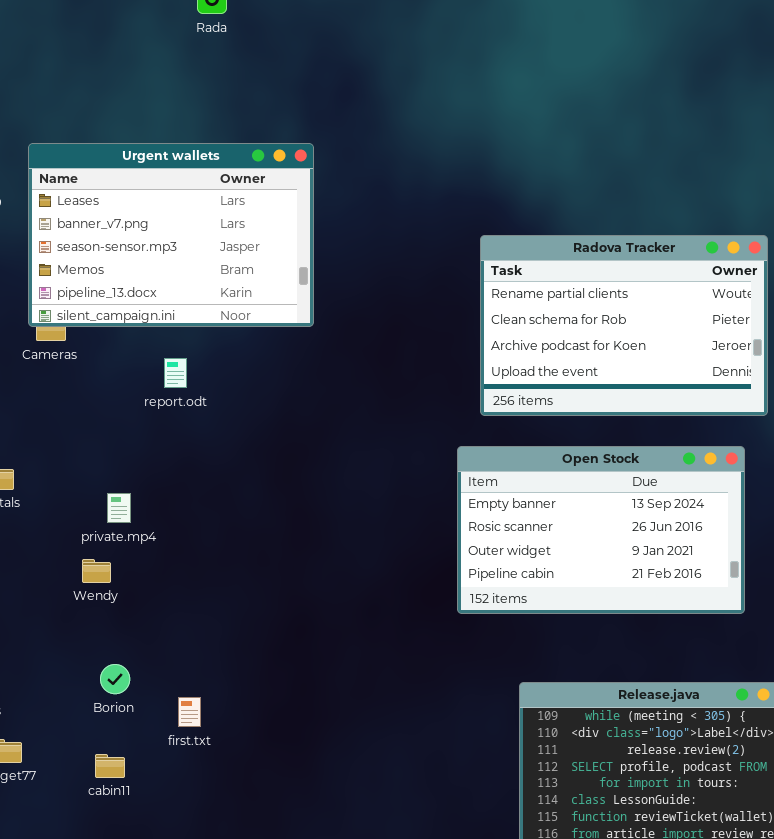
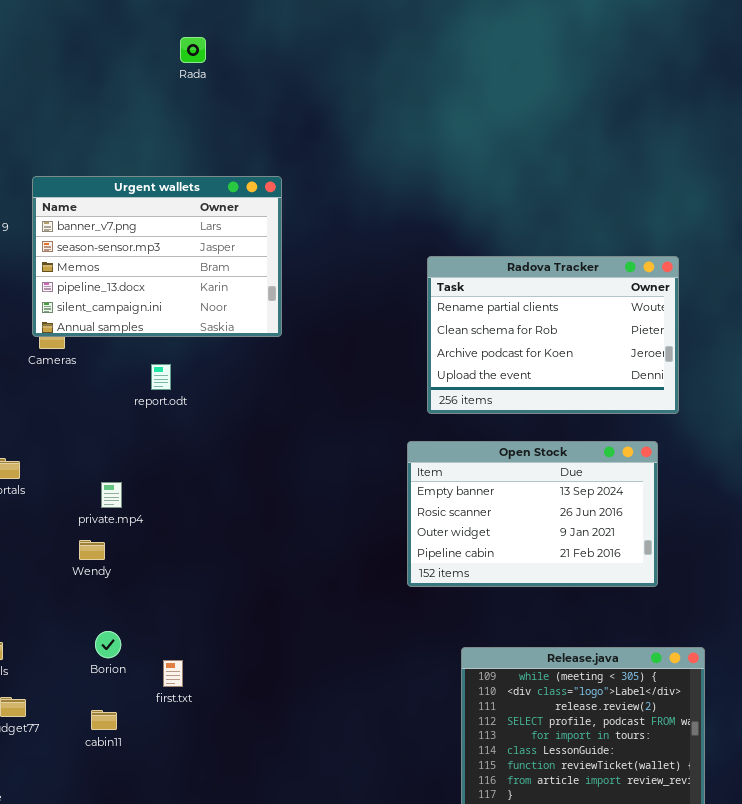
Urgent wallets: [28,143,314,327] -> [32,176,282,337], scrolled down 1 row

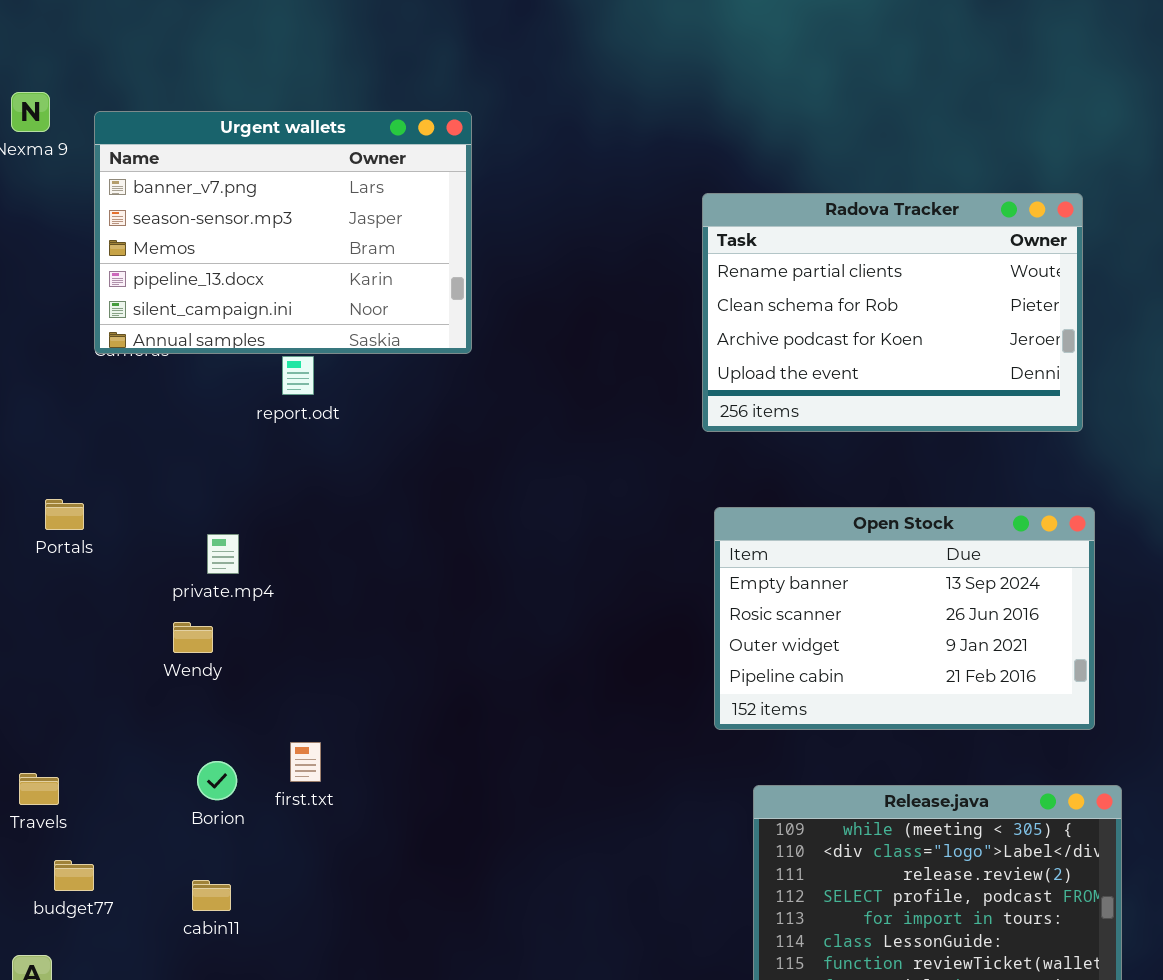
Urgent wallets: [32,176,282,337] -> [94,111,472,354], moved
Open Stock: [407,441,658,587] -> [714,507,1095,730], moved
first.txt: [163,660,183,687] -> [290,742,321,782], moved

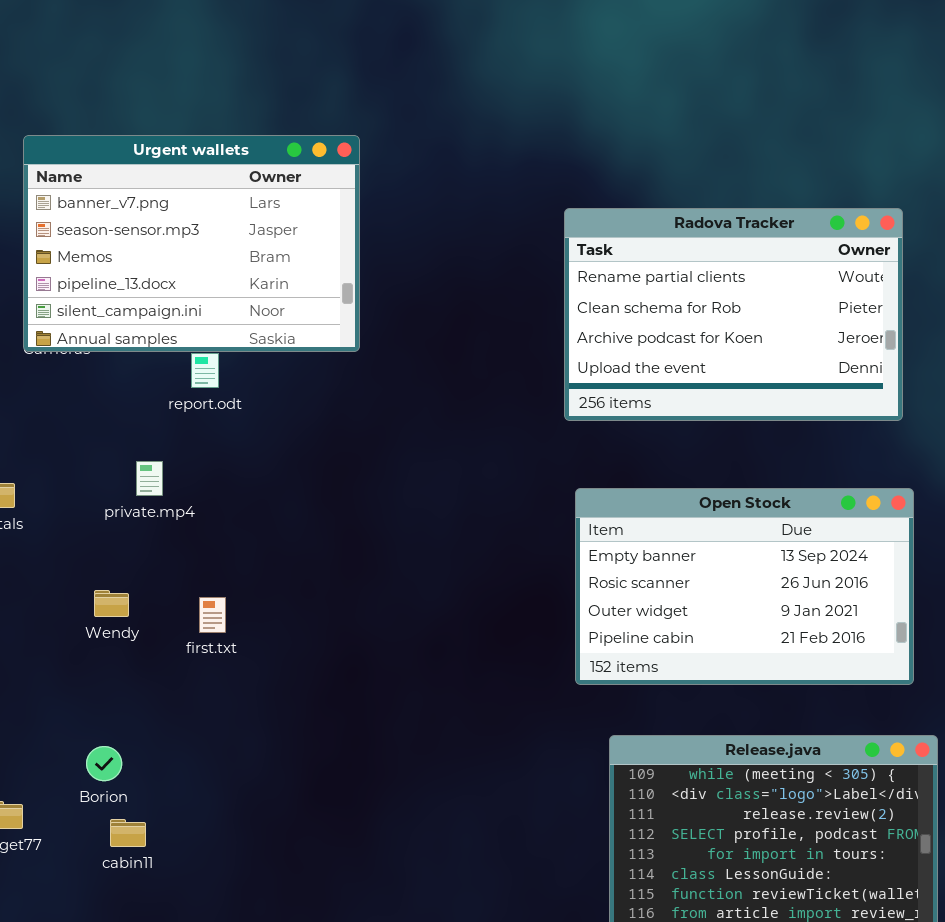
private.mp4: [207,534,239,574] -> [136,461,163,496], moved
first.txt: [290,742,321,782] -> [199,597,226,633], moved
Borion: [197,761,237,800] -> [86,746,122,781], moved

